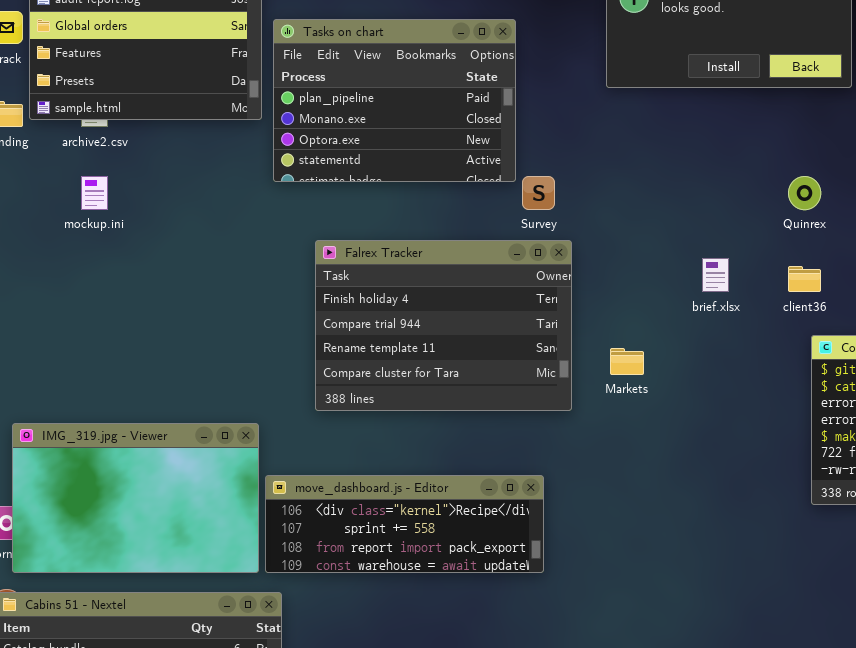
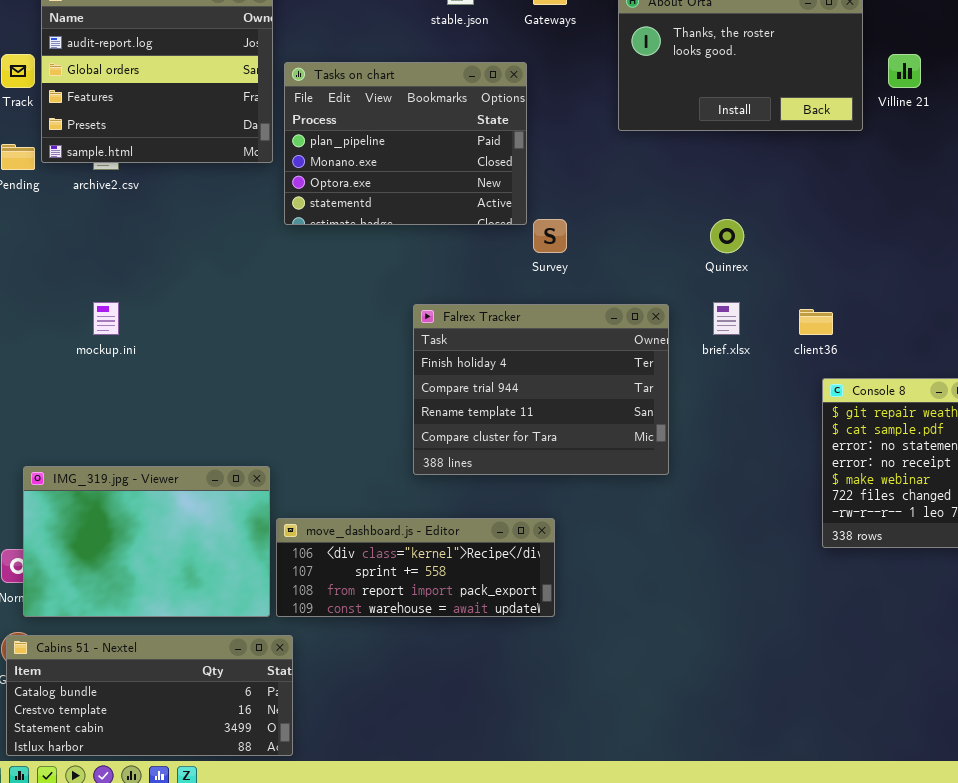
mockup.ini: [81,176,108,210] -> [93,302,119,335], moved
Quinrex: [788,176,821,210] -> [710,219,744,253], moved
Falrex Tracker: [315,240,572,411] -> [413,304,669,475], moved

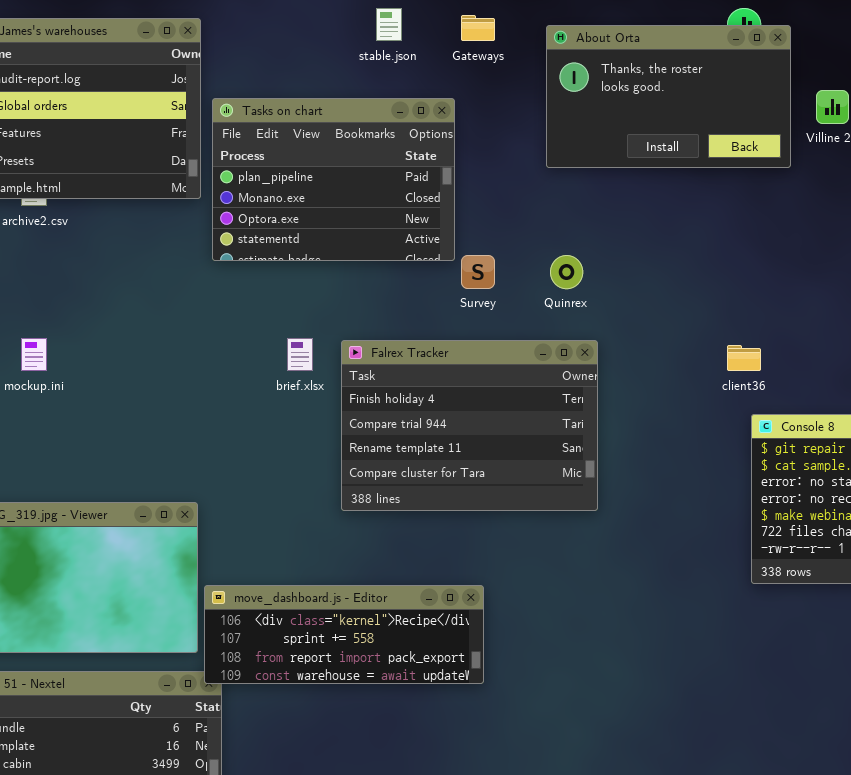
Quinrex: [710,219,744,253] -> [550,255,583,289], moved
brief.xlsx: [713,302,740,335] -> [287,338,313,371], moved
move_dashboard.js - Editor: [276,518,555,617] -> [204,585,484,684], moved

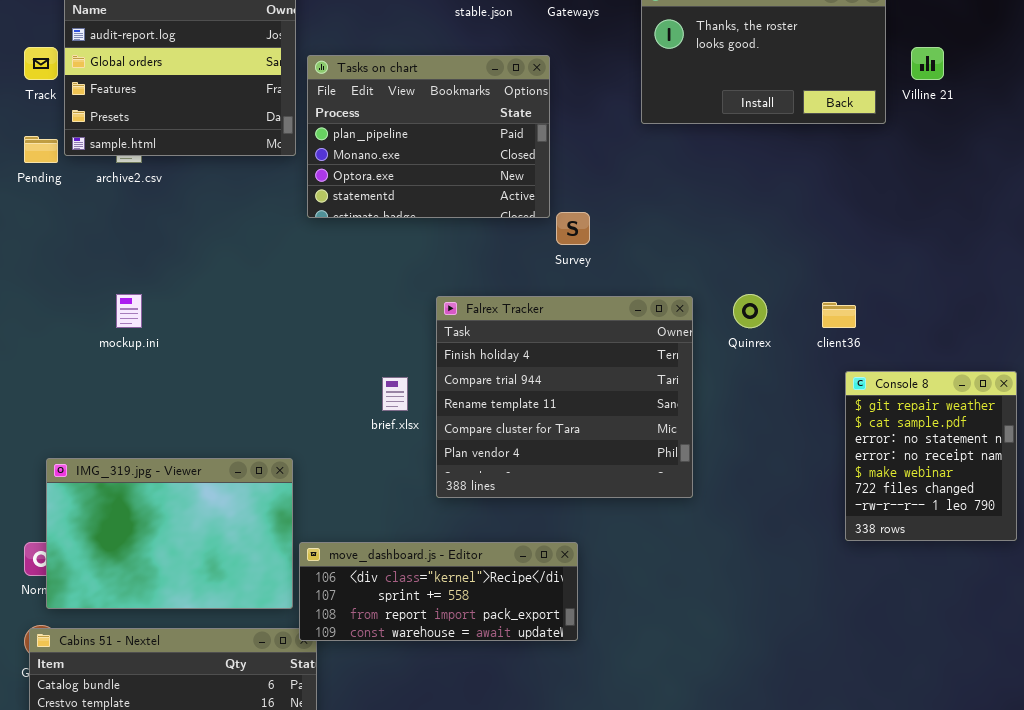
Quinrex: [550,255,583,289] -> [733,294,767,328], moved
brief.xlsx: [287,338,313,371] -> [382,377,408,411], moved
Falrex Tracker: [341,340,598,511] -> [436,296,693,498], resized

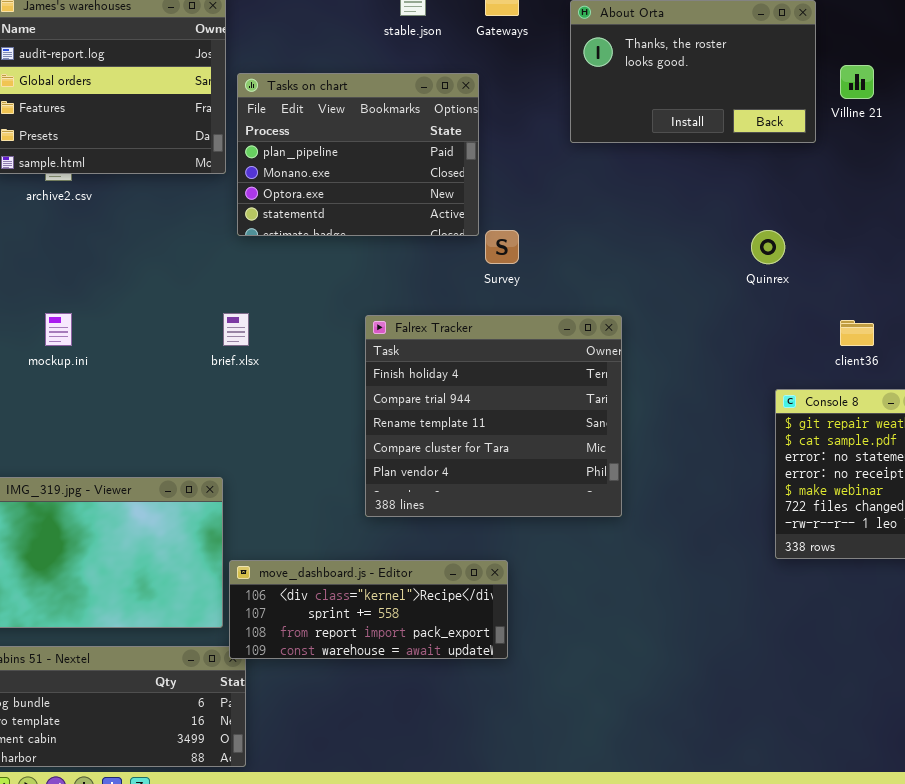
Quinrex: [733,294,767,328] -> [751,230,785,264], moved
client36: [822,302,856,328] -> [840,320,874,346], moved
brief.xlsx: [382,377,408,411] -> [223,313,249,346], moved

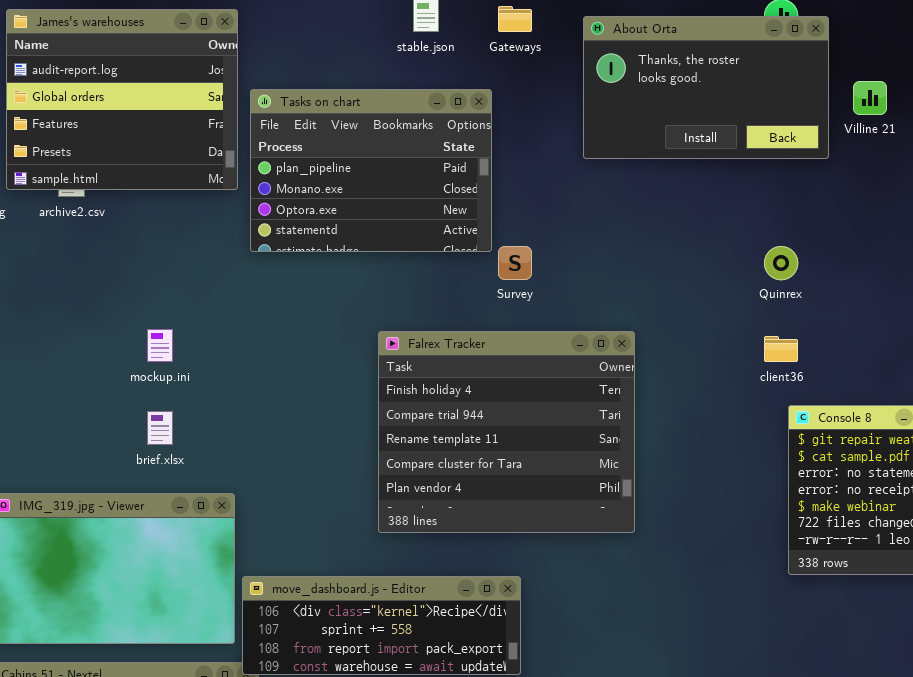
mockup.ini: [45,313,72,346] -> [147,329,173,362], moved
brief.xlsx: [223,313,249,346] -> [147,411,173,445], moved
client36: [840,320,874,346] -> [764,336,798,362], moved

